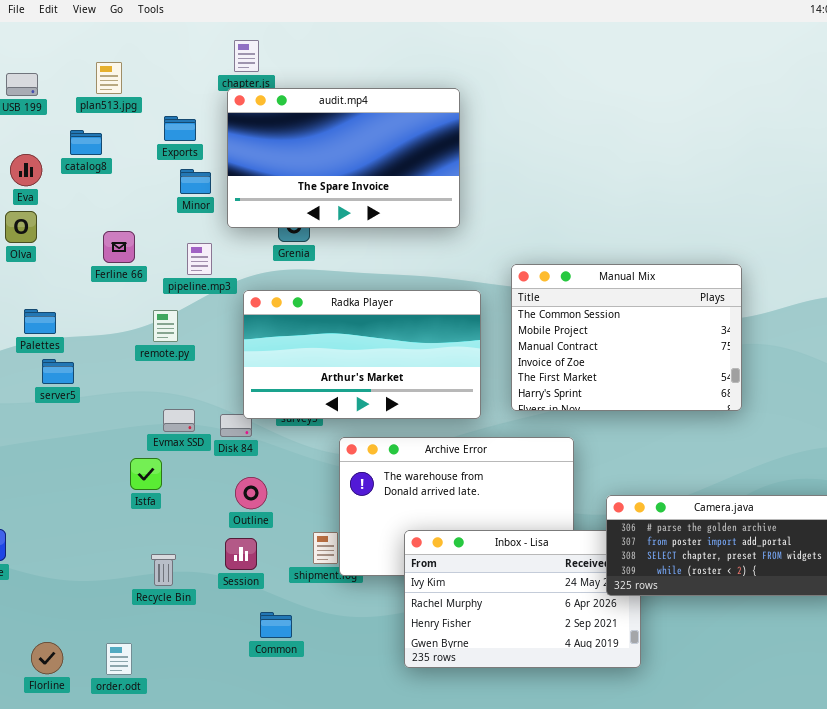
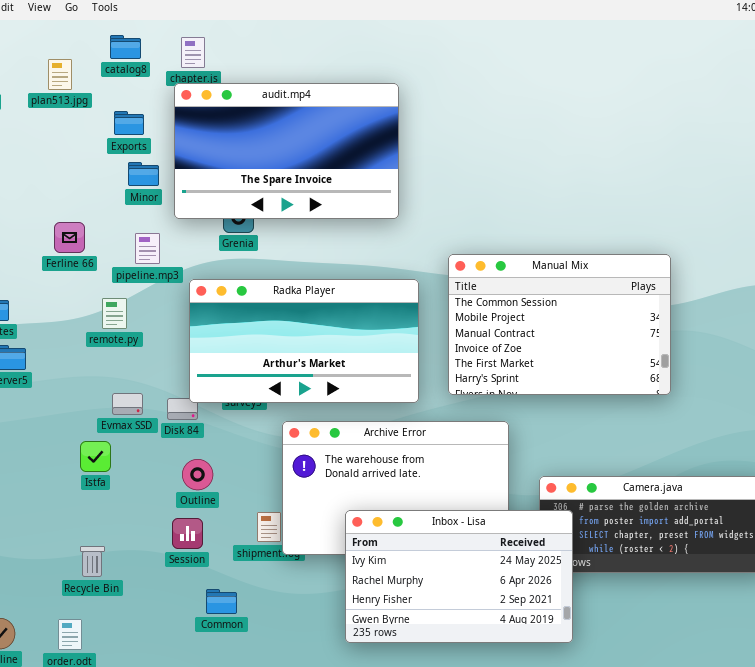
catalog8: [70,130,102,155] -> [110,35,141,59], moved
Inbox - Lisa: [404,530,641,668] -> [345,510,573,643], raised
Recycle Bin: [151,554,176,586] -> [80,546,105,577], moved

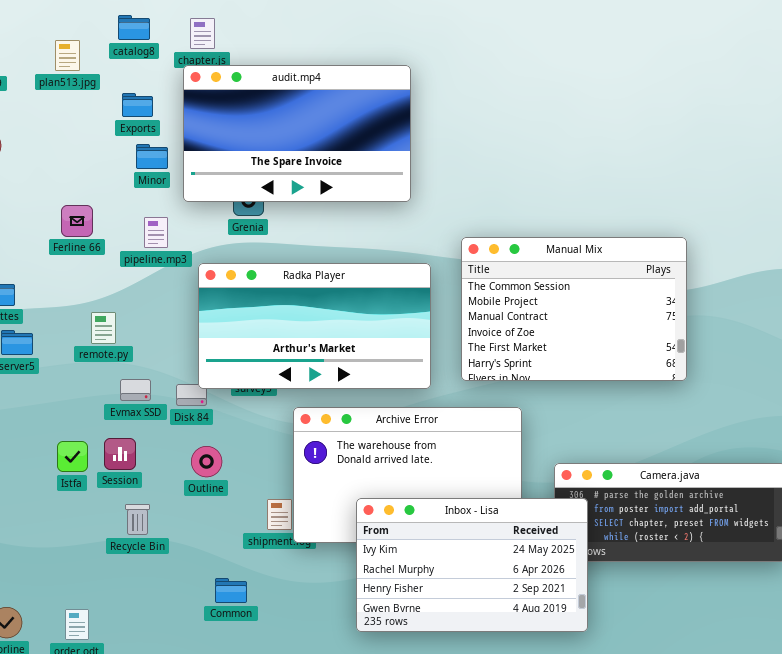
remote.py: [102,298,127,329] -> [91,312,116,344], moved
Istfa: [80,441,111,472] -> [57,441,88,472], moved
Session: [172,518,203,549] -> [104,438,136,470], moved
Recycle Bin: [80,546,105,577] -> [125,504,150,535], moved

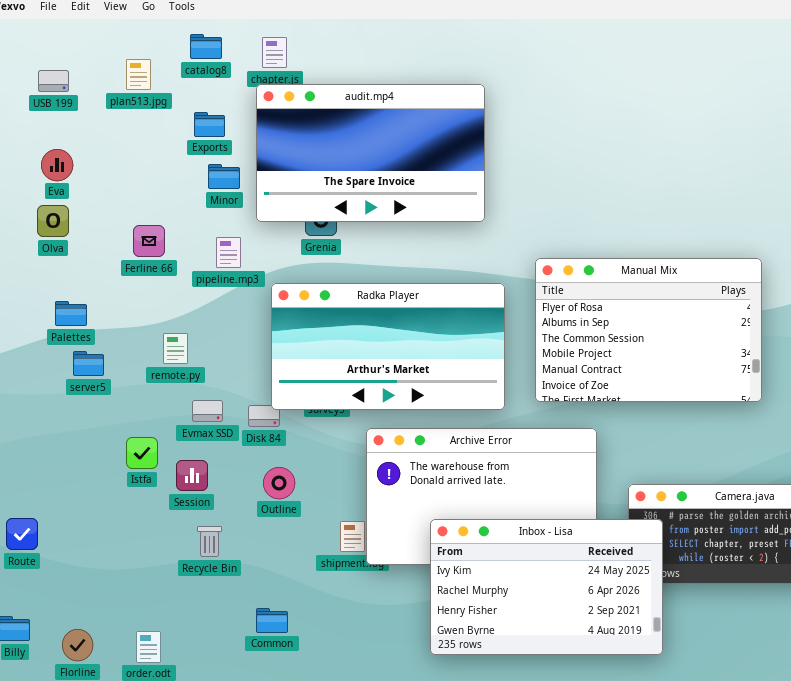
Manual Mix: [461,237,687,381] -> [535,258,762,402], scrolled up 2 rows
Istfa: [57,441,88,472] -> [126,437,158,469], moved
Common: [215,578,247,603] -> [256,608,288,633], moved

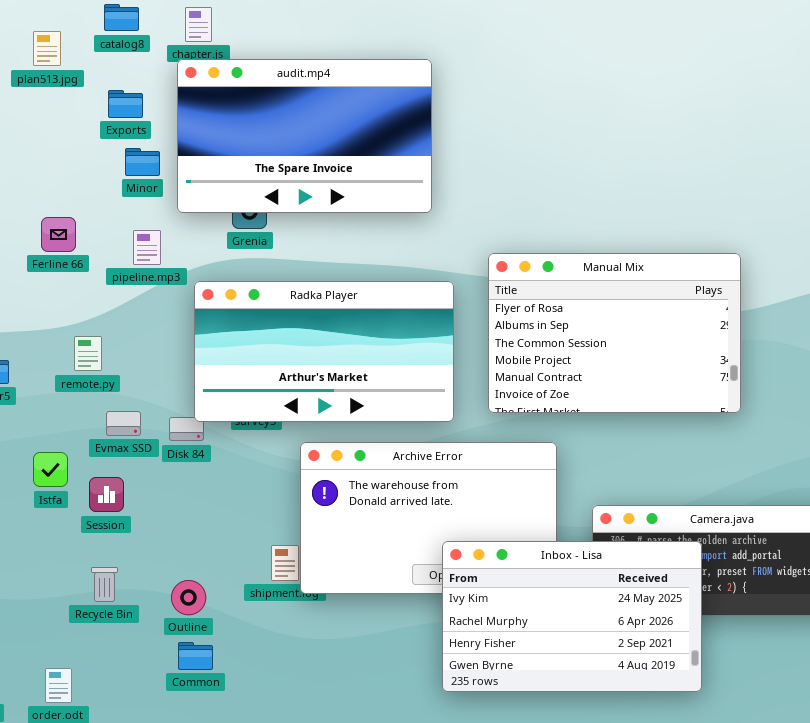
Outline: [263,467,295,499] -> [171,580,206,615], moved
Inbox - Lisa: [430,519,663,655] -> [442,541,702,692], moved
Recycle Bin: [197,526,222,557] -> [91,567,118,602], moved

